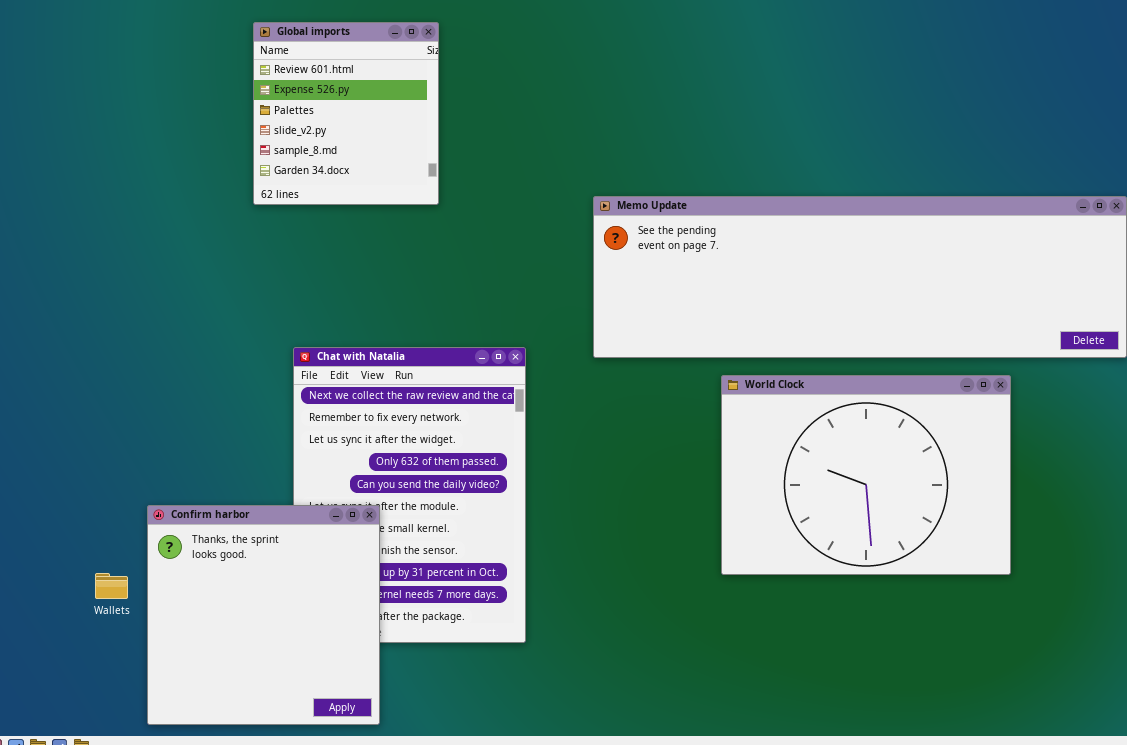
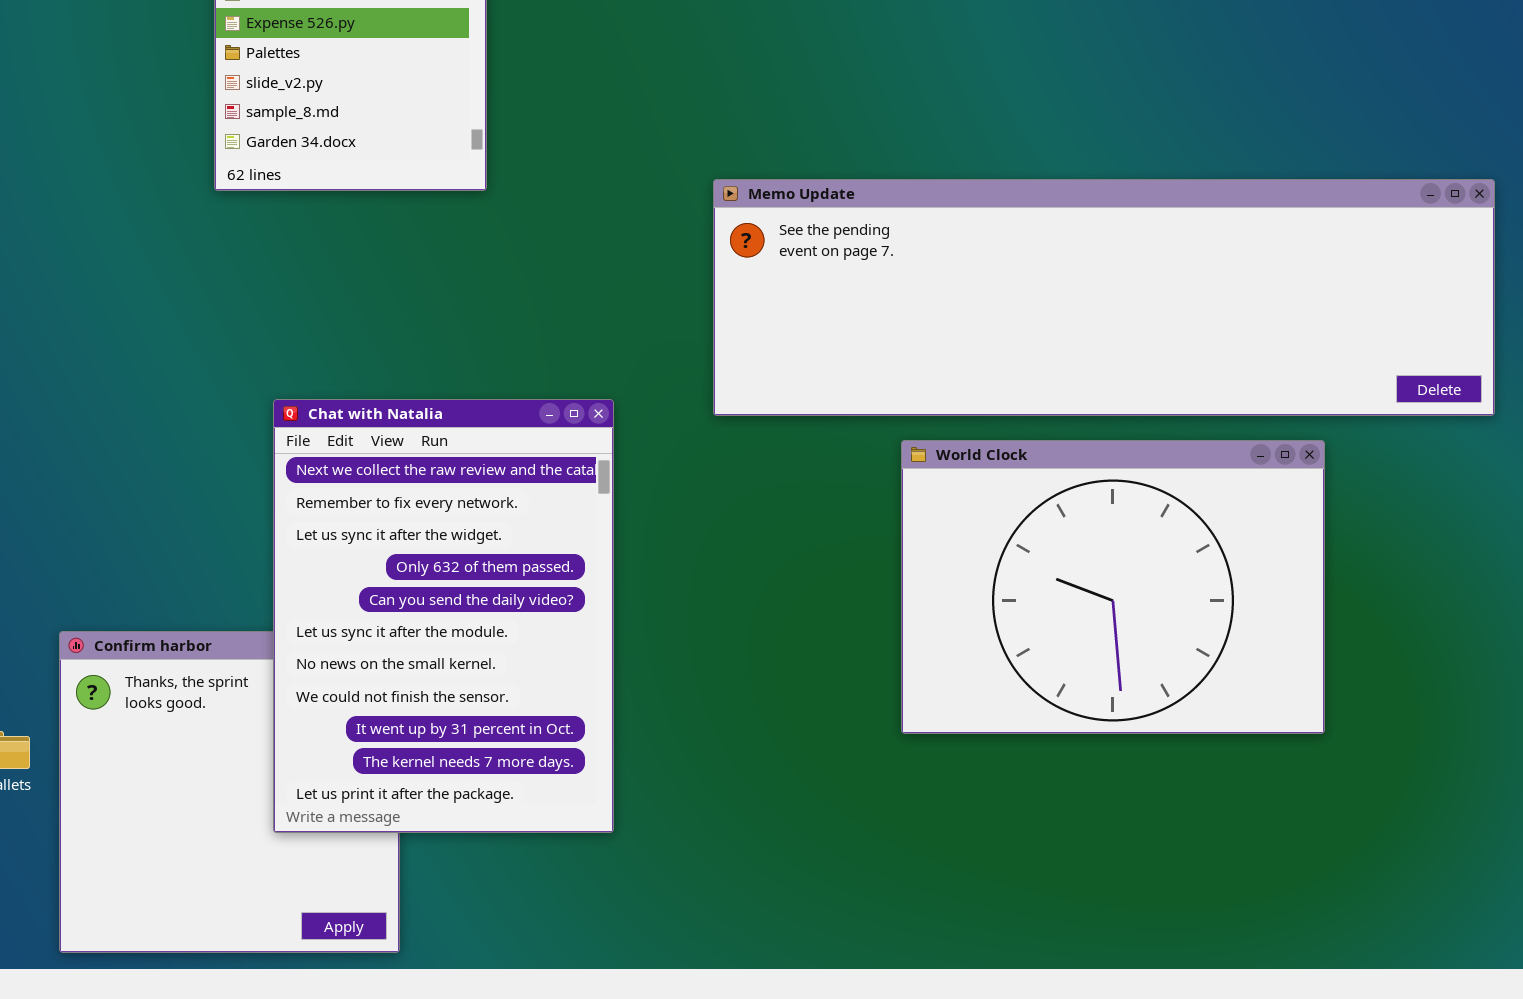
Chat with Natalia: [293,347,526,643] -> [273,399,614,833], raised

